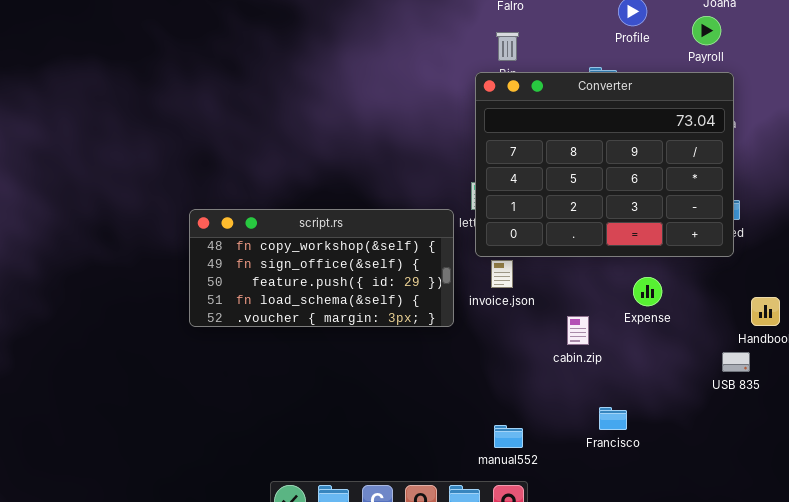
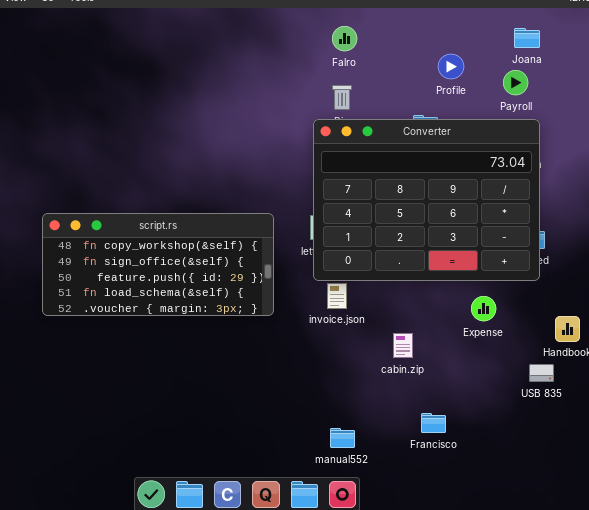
script.rs: [189,209,454,327] -> [42,213,274,316], moved
Expense: [633,277,662,306] -> [471,296,496,321], moved

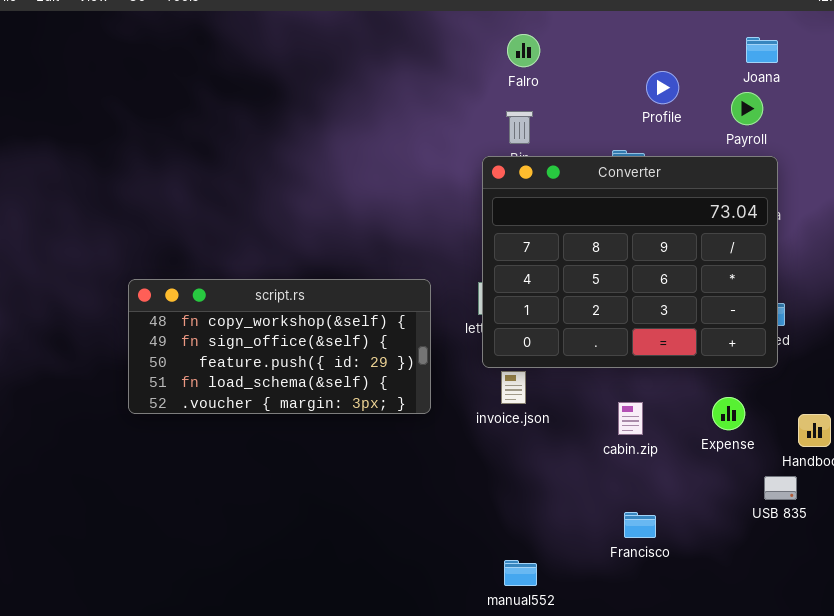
Expense: [471,296,496,321] -> [712,397,745,430], moved
cabin.zip: [393,333,413,358] -> [618,402,643,435], moved
Francisco: [421,413,446,433] -> [624,512,656,538], moved

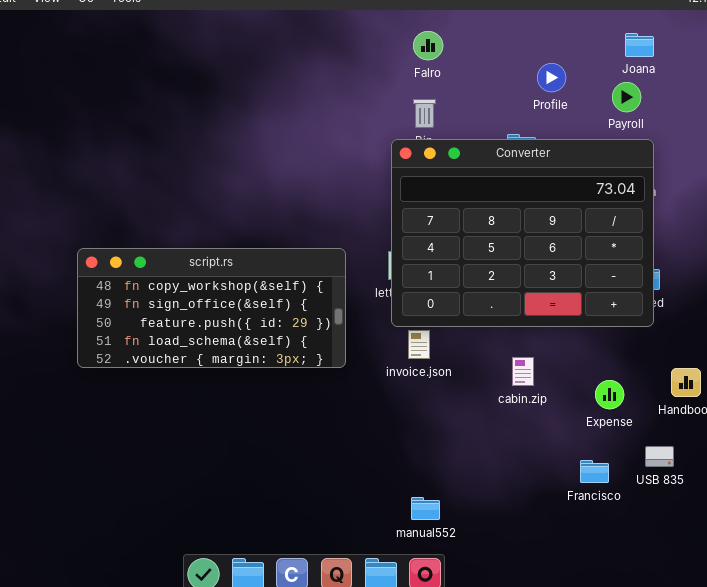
Expense: [712,397,745,430] -> [595,380,624,409], moved
USB 835: [764,476,797,500] -> [645,446,674,467], moved
Francisco: [624,512,656,538] -> [580,460,609,483], moved

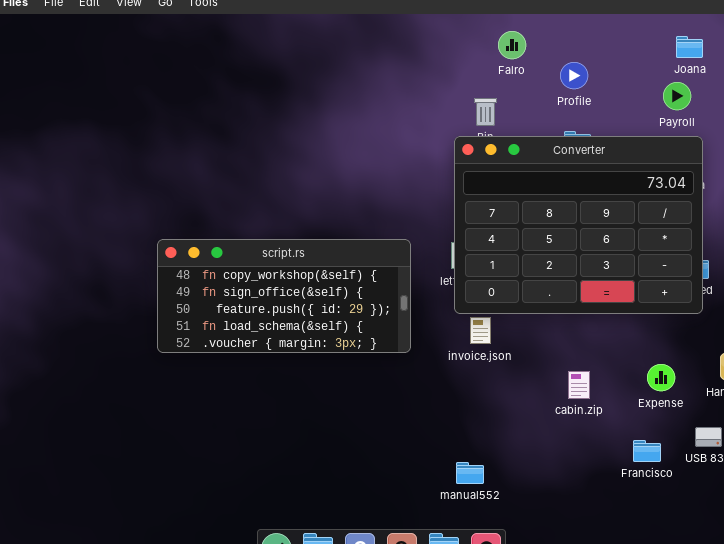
Falro: [413,31,443,60] -> [498,31,526,59], moved
Profile: [537,63,566,92] -> [560,62,588,89], moved
cabin.zip: [512,357,534,386] -> [568,371,590,399], moved
manual552: [411,497,440,520] -> [456,462,484,484], moved

